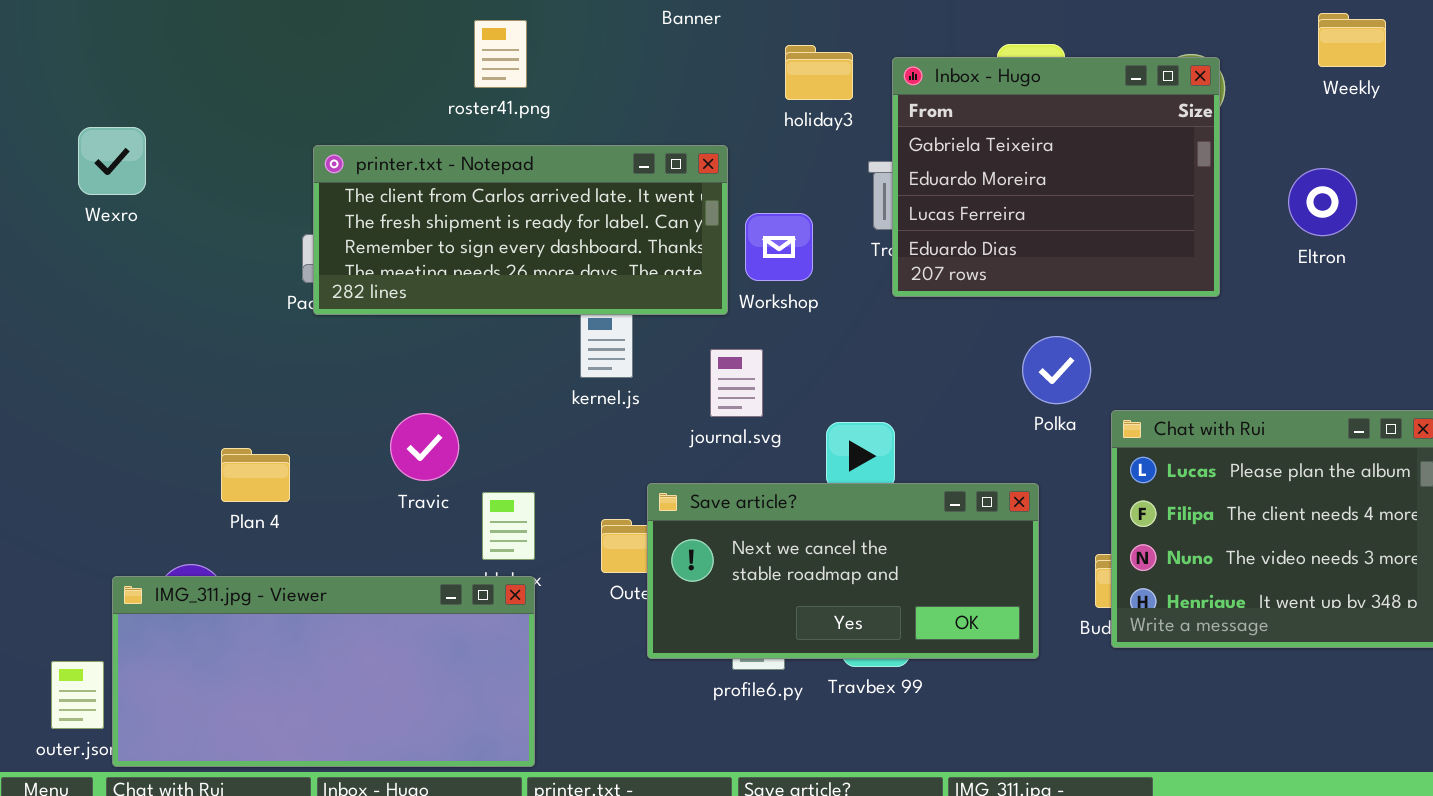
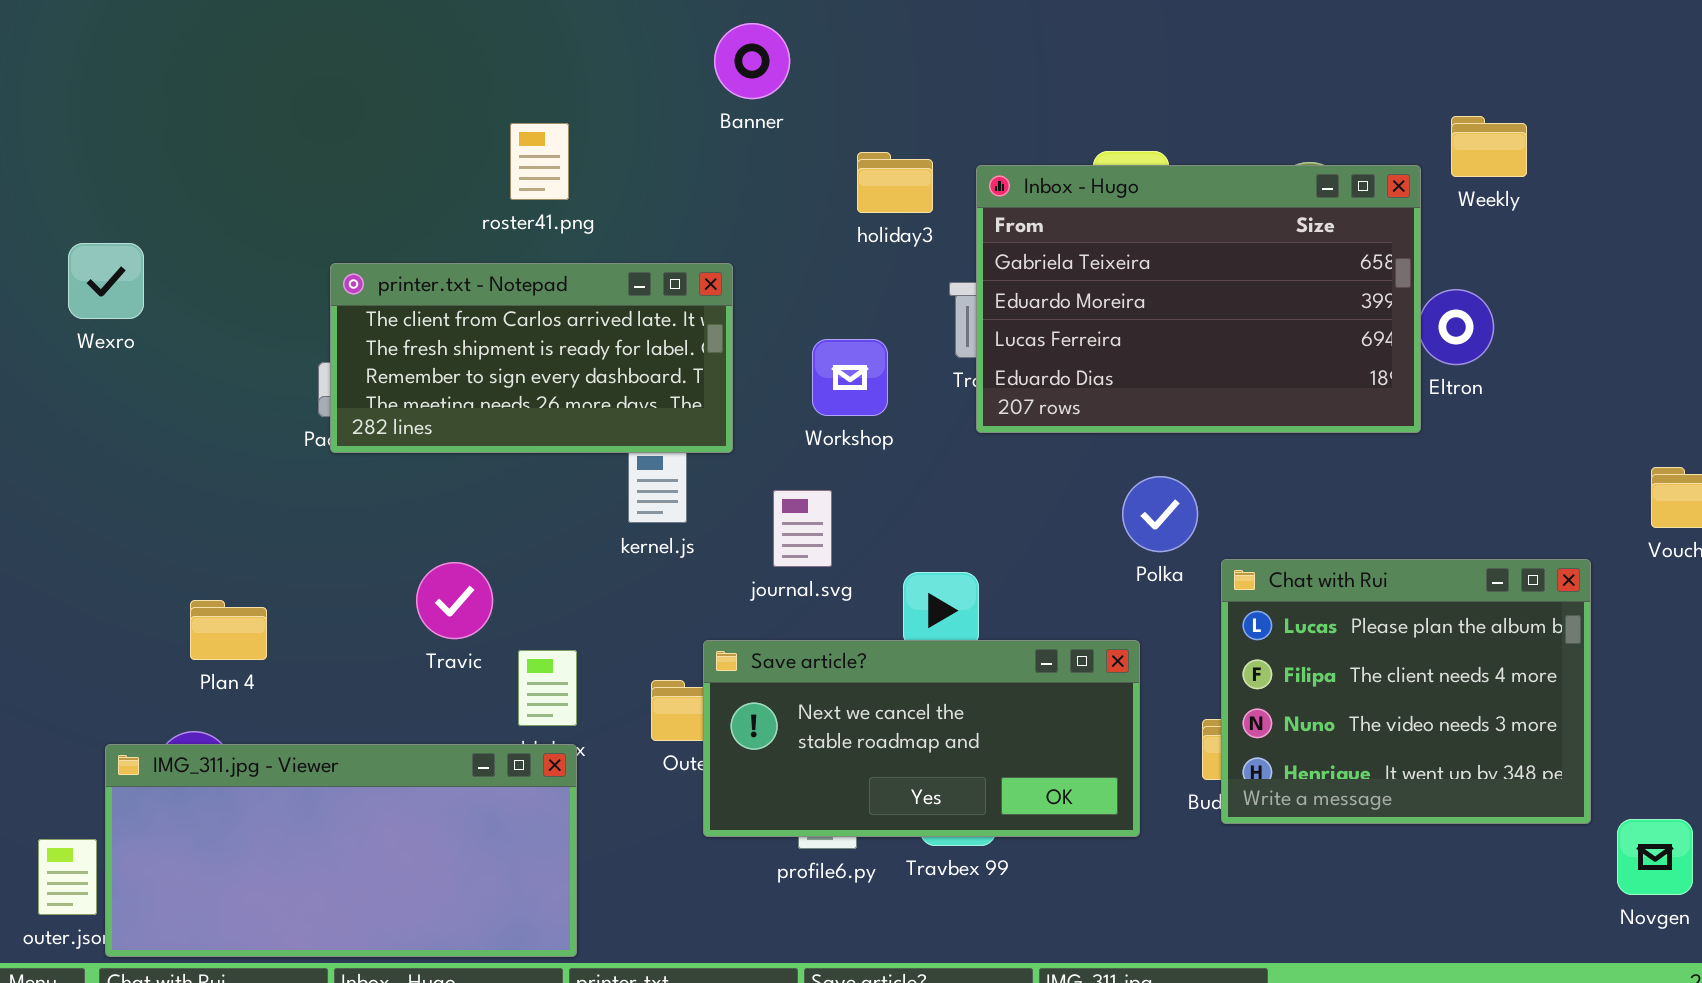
Inbox - Hugo: [892,57,1220,297] -> [976,165,1421,433], resized
printer.txt - Notepad: [313,145,728,315] -> [330,263,733,453], resized
Plan 4: [221,448,290,502] -> [190,600,267,660], moved

